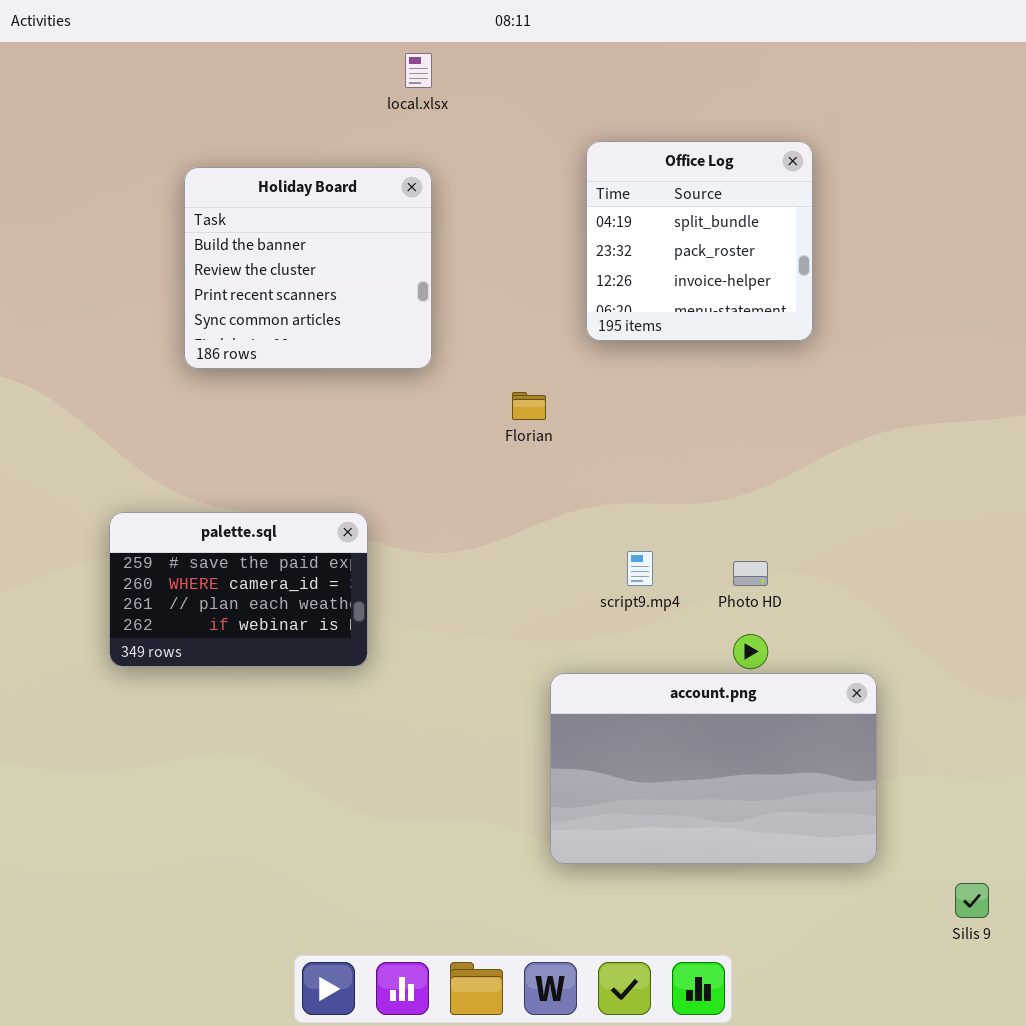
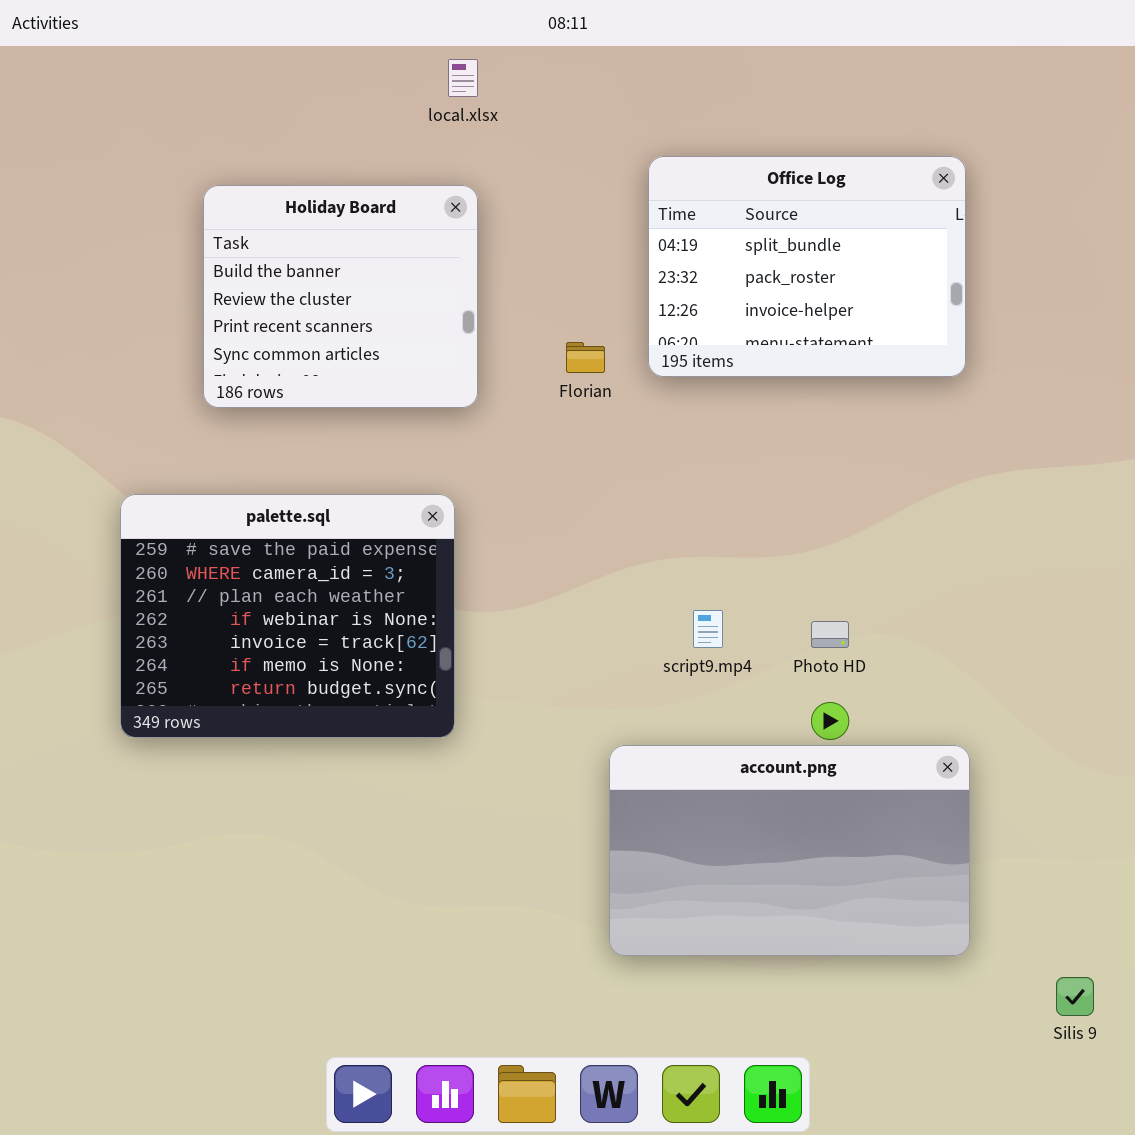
Office Log: [586,141,813,341] -> [648,156,966,377], resized
Florian: [512,392,546,420] -> [566,342,605,373], moved
palette.sql: [109,512,368,667] -> [120,494,455,738], resized

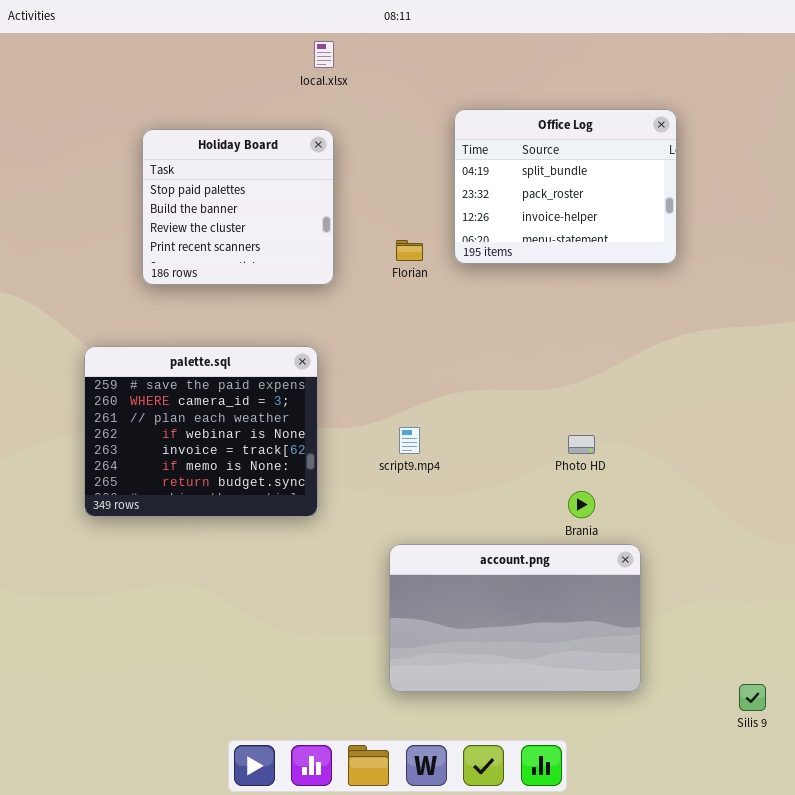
Holiday Board: [203,185,478,408] -> [142,129,334,285], scrolled up 1 row
script9.mp4: [693,610,723,648] -> [399,427,420,454], moved
account.png: [609,745,970,956] -> [389,544,641,692], moved

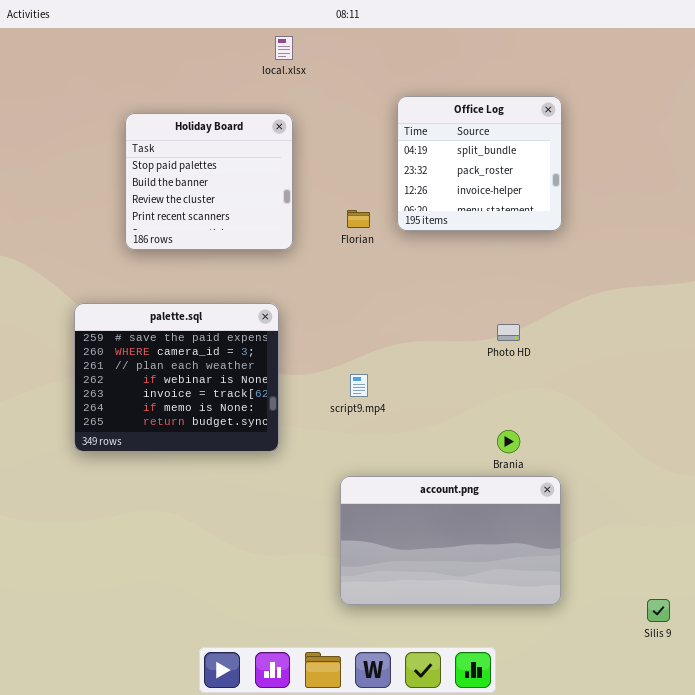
Office Log: [454,109,677,264] -> [397,96,562,231], resized
Photo HD: [568,435,595,454] -> [497,324,520,341], moved

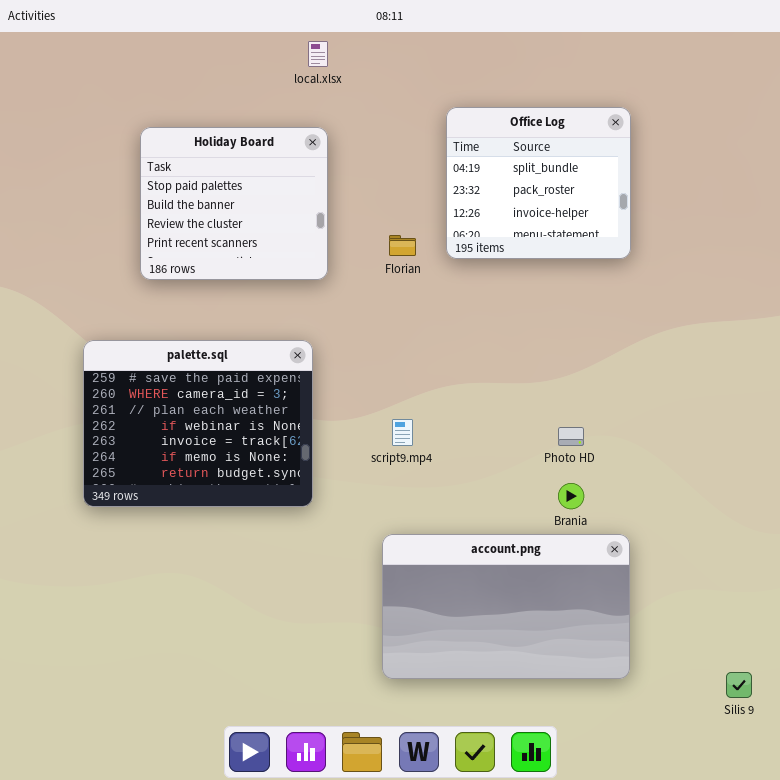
Photo HD: [497,324,520,341] -> [558,427,584,446], moved

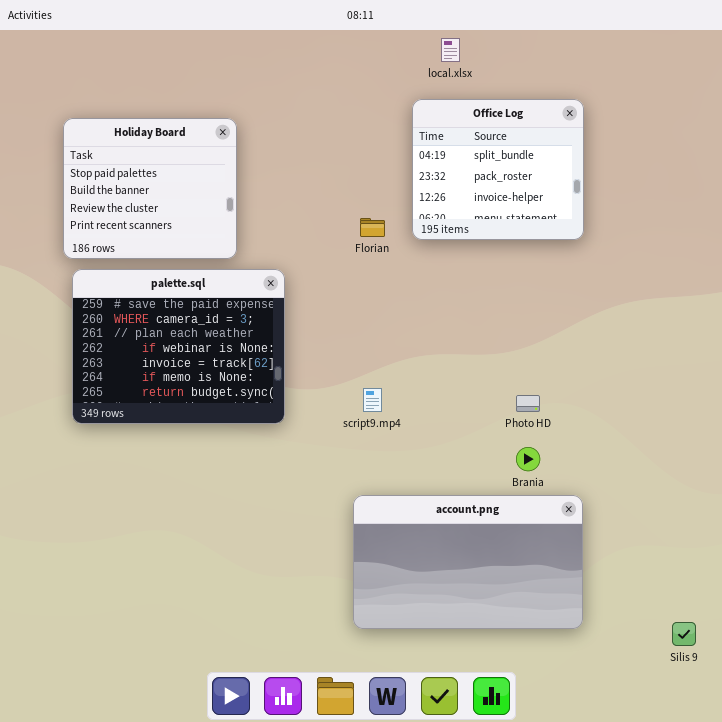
local.xlsx: [308,41,328,67] -> [441,38,460,62], moved
Holiday Board: [140,127,328,280] -> [63,118,237,259], moved
palette.sql: [83,340,313,507] -> [72,269,285,424], moved

